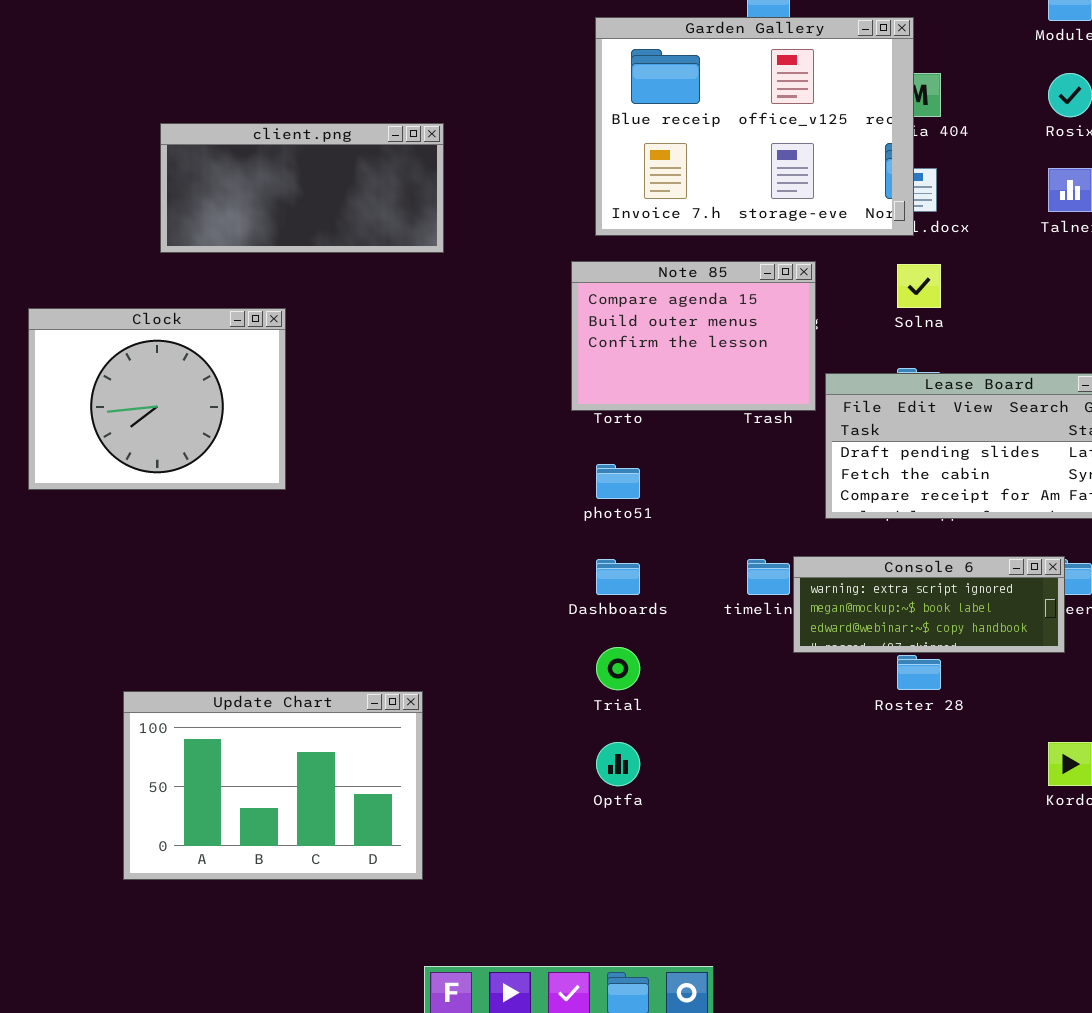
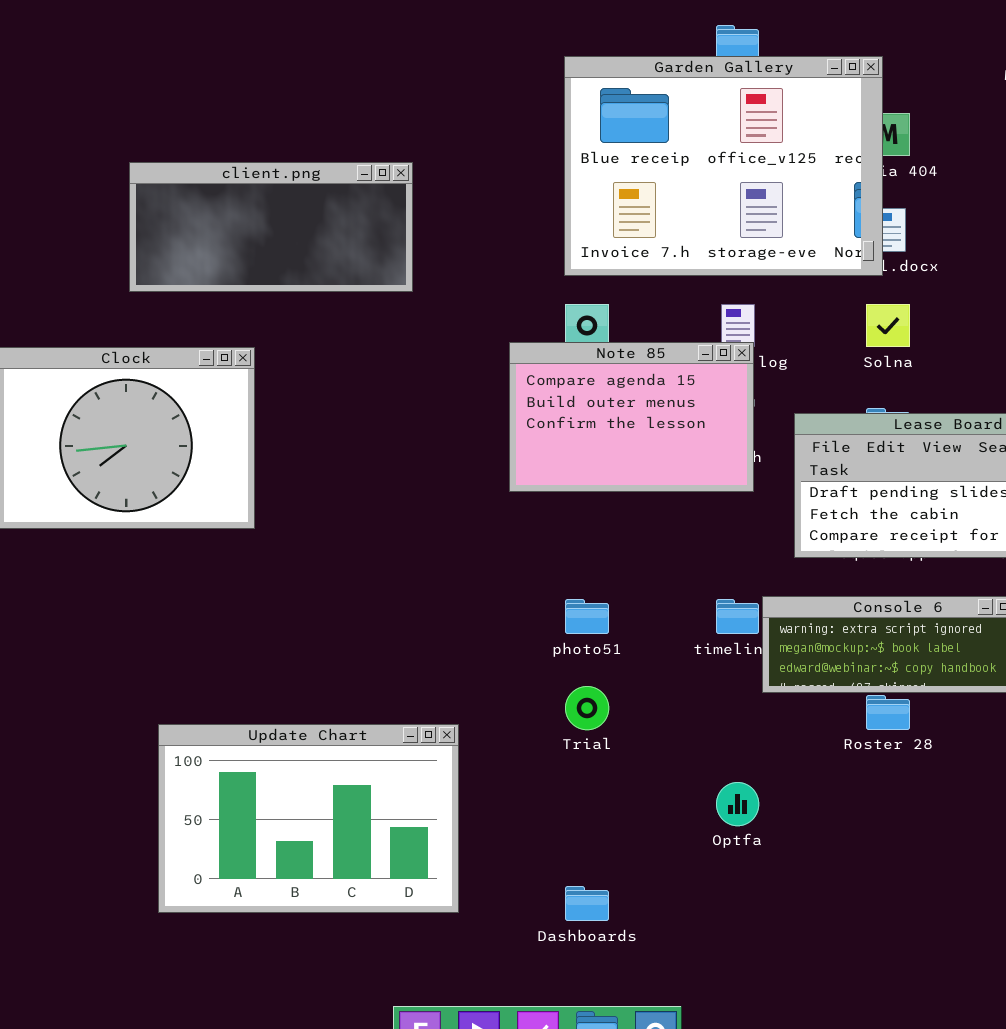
Note 85: [571,261,816,411] -> [509,342,754,492], moved
photo51: [596,464,640,499] -> [565,599,609,634], moved
Dashboards: [596,559,640,595] -> [565,886,609,921], moved
Update Chart: [123,691,423,880] -> [158,724,459,913], moved
Optfa: [596,742,640,786] -> [716,782,759,826], moved

